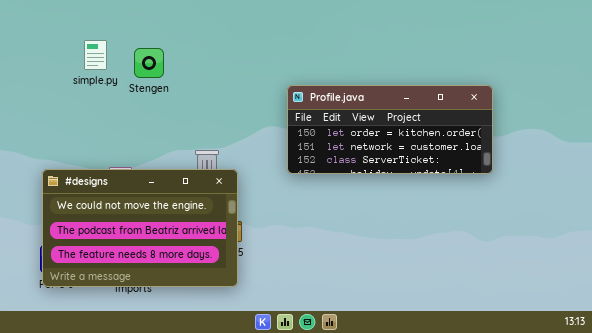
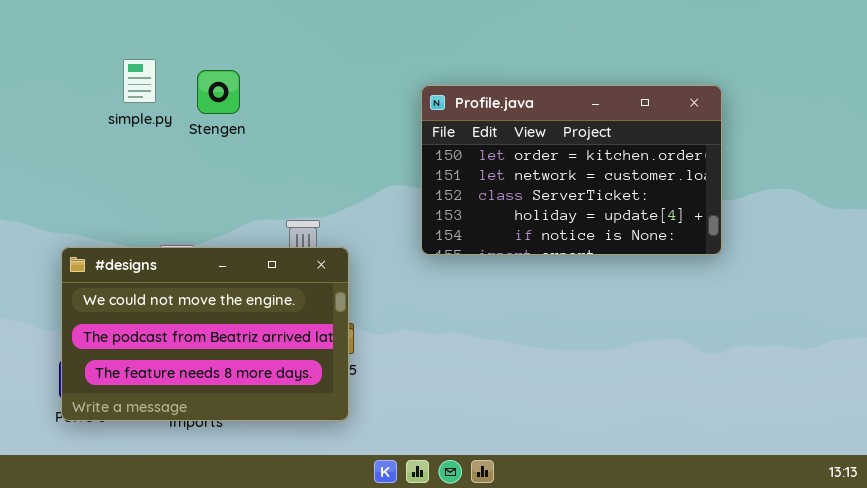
Profile.java: [287,85,493,174] -> [421,85,722,255], resized

